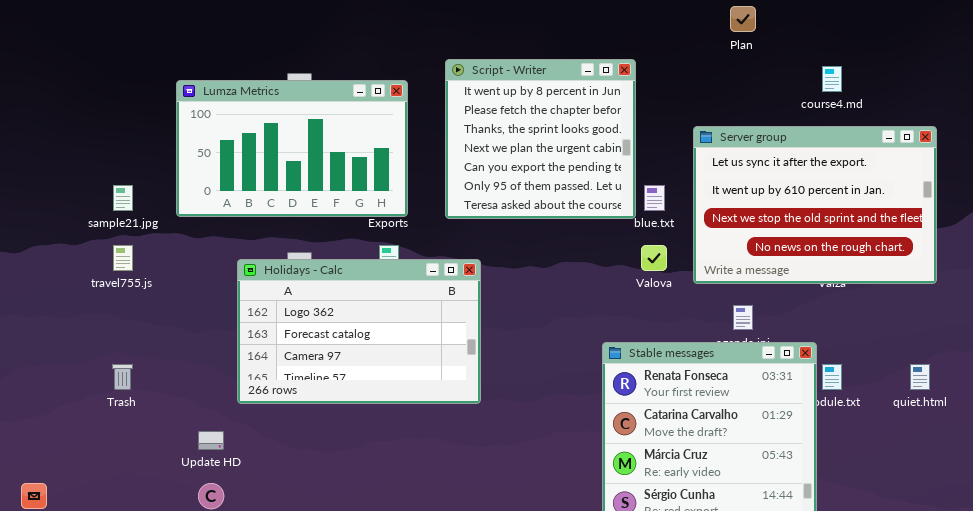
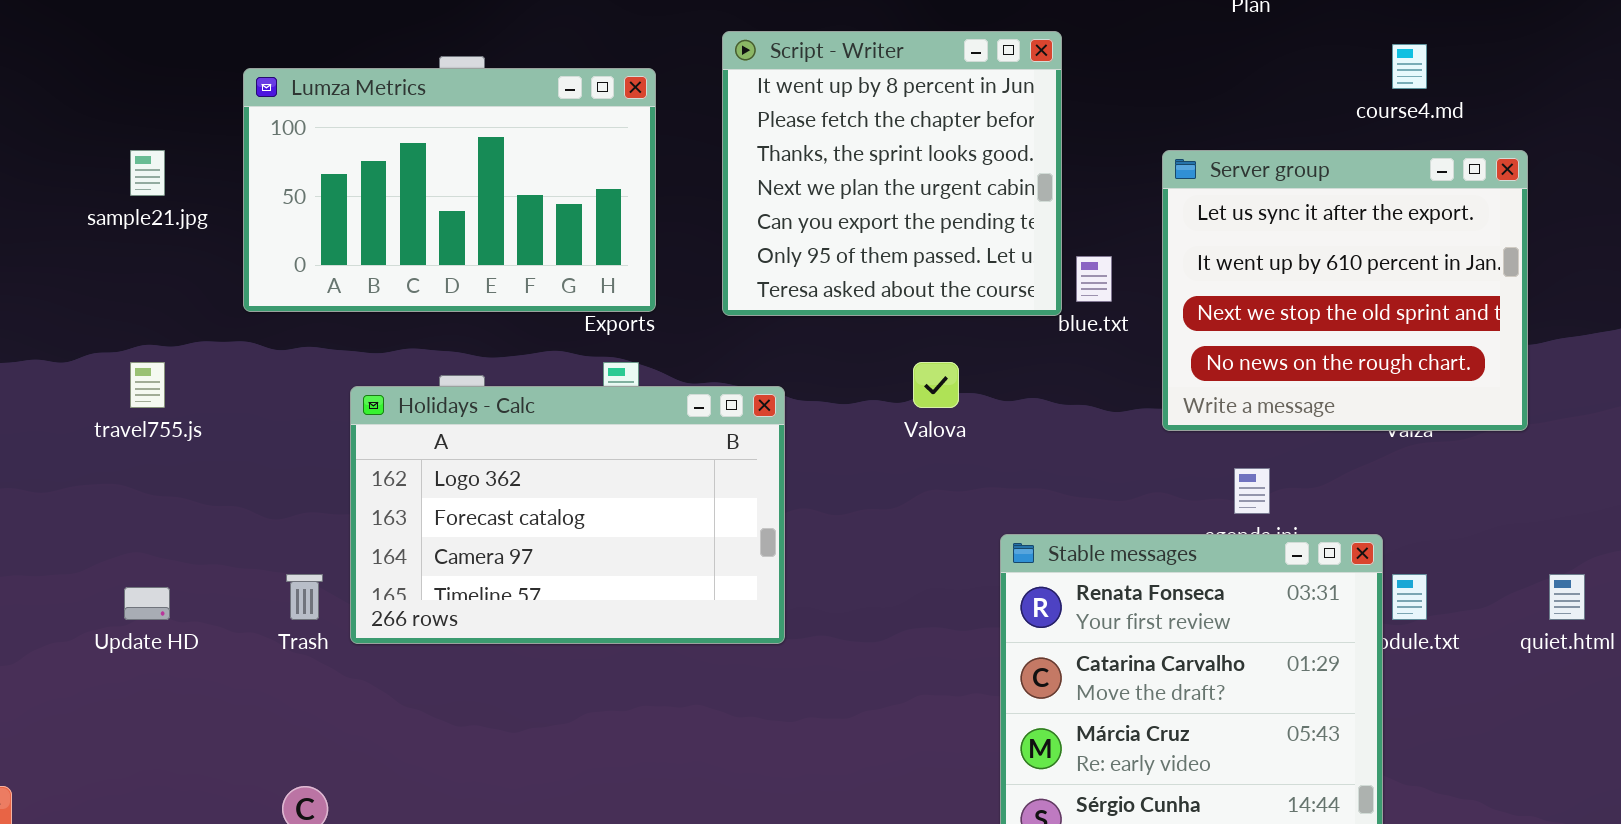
Server group: [693,126,937,284] -> [1162,150,1528,431], resized
sample21.jpg: [113,185,133,211] -> [130,150,165,196], moved
Valova: [641,245,667,271] -> [913,362,959,408], moved
Trash: [112,364,133,390] -> [286,574,323,620], moved
Update HD: [198,431,224,450] -> [124,587,170,620], moved

